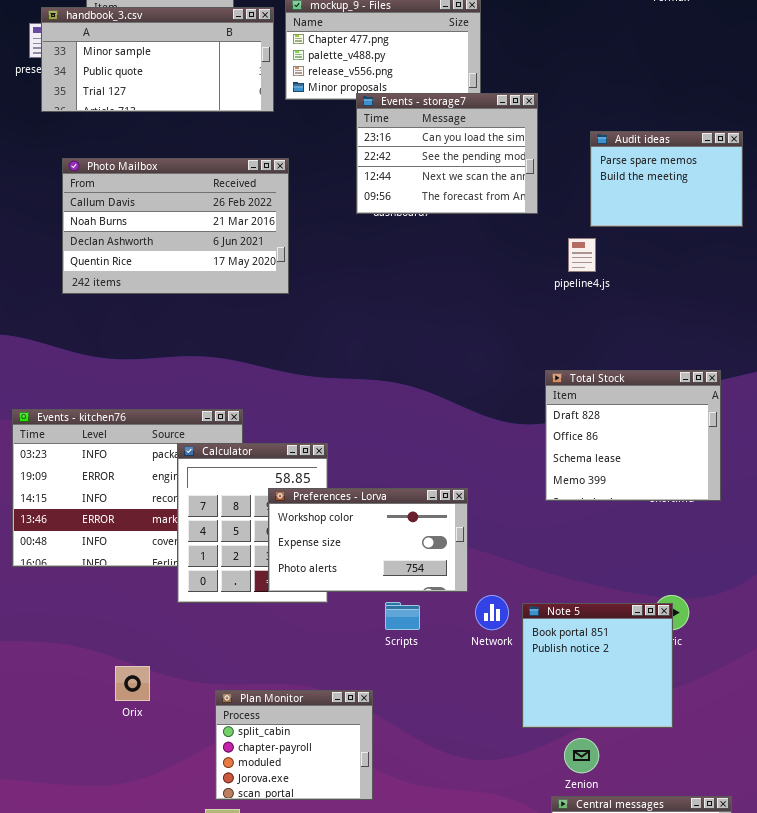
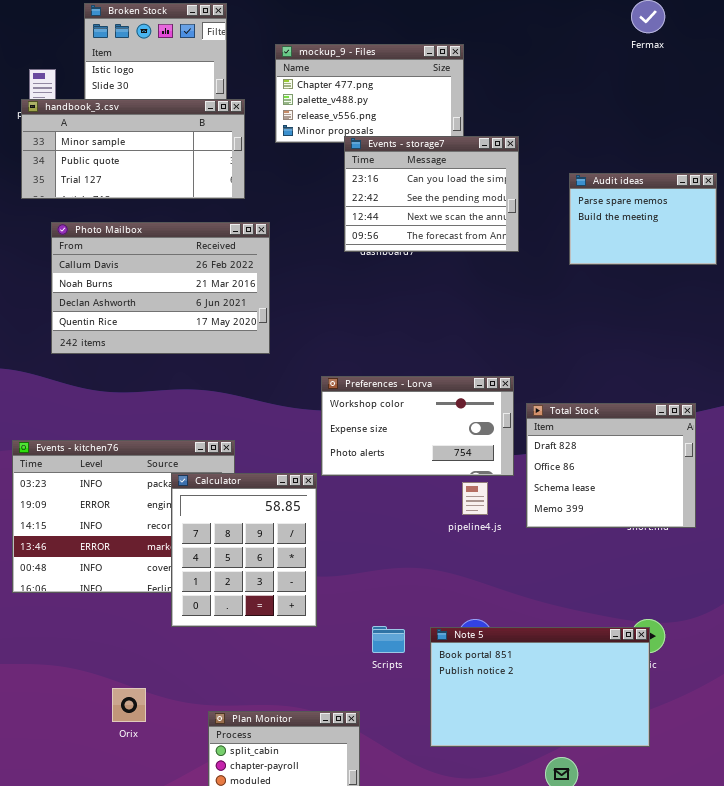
handbook_3.csv: [41,7,274,112] -> [21,99,245,199], moved
Photo Mailbox: [62,158,289,294] -> [51,222,270,354], moved
pipeline4.js: [568,238,596,272] -> [462,482,488,515], moved
Preferences - Lorva: [268,488,468,592] -> [321,376,514,476], moved
Note 5: [522,603,673,728] -> [430,627,650,747], resized

